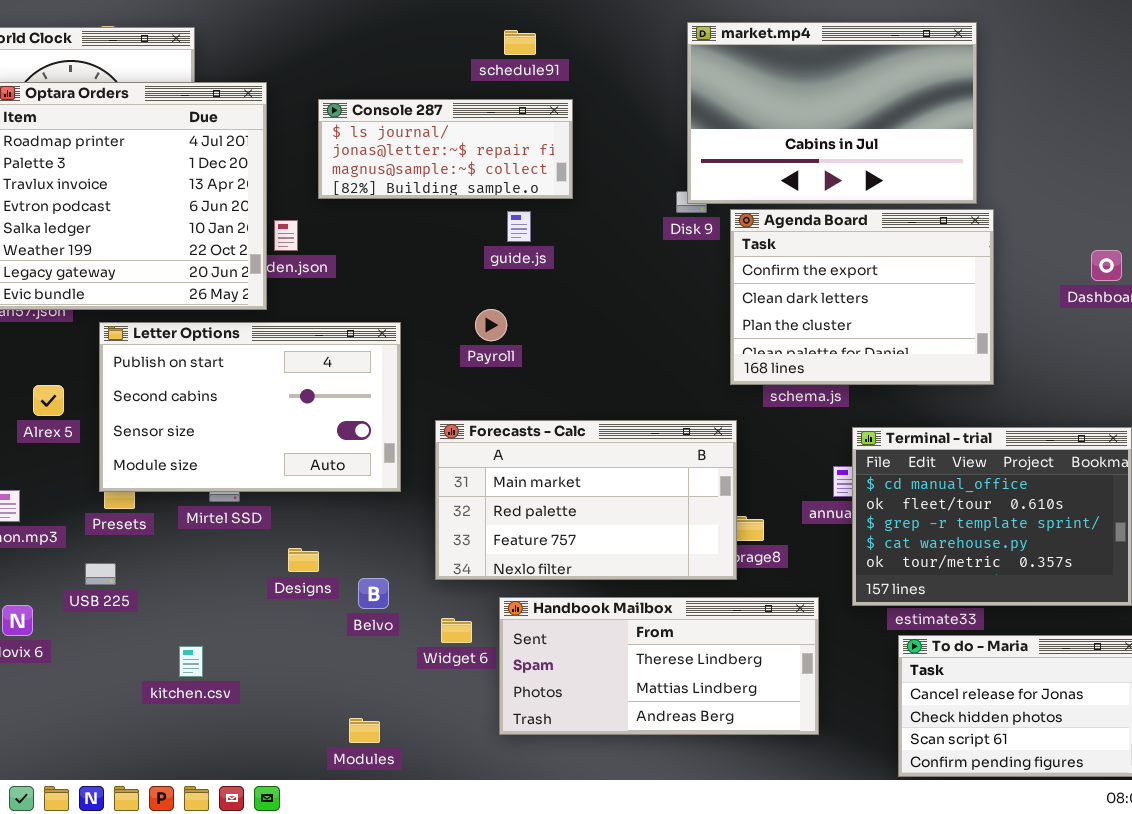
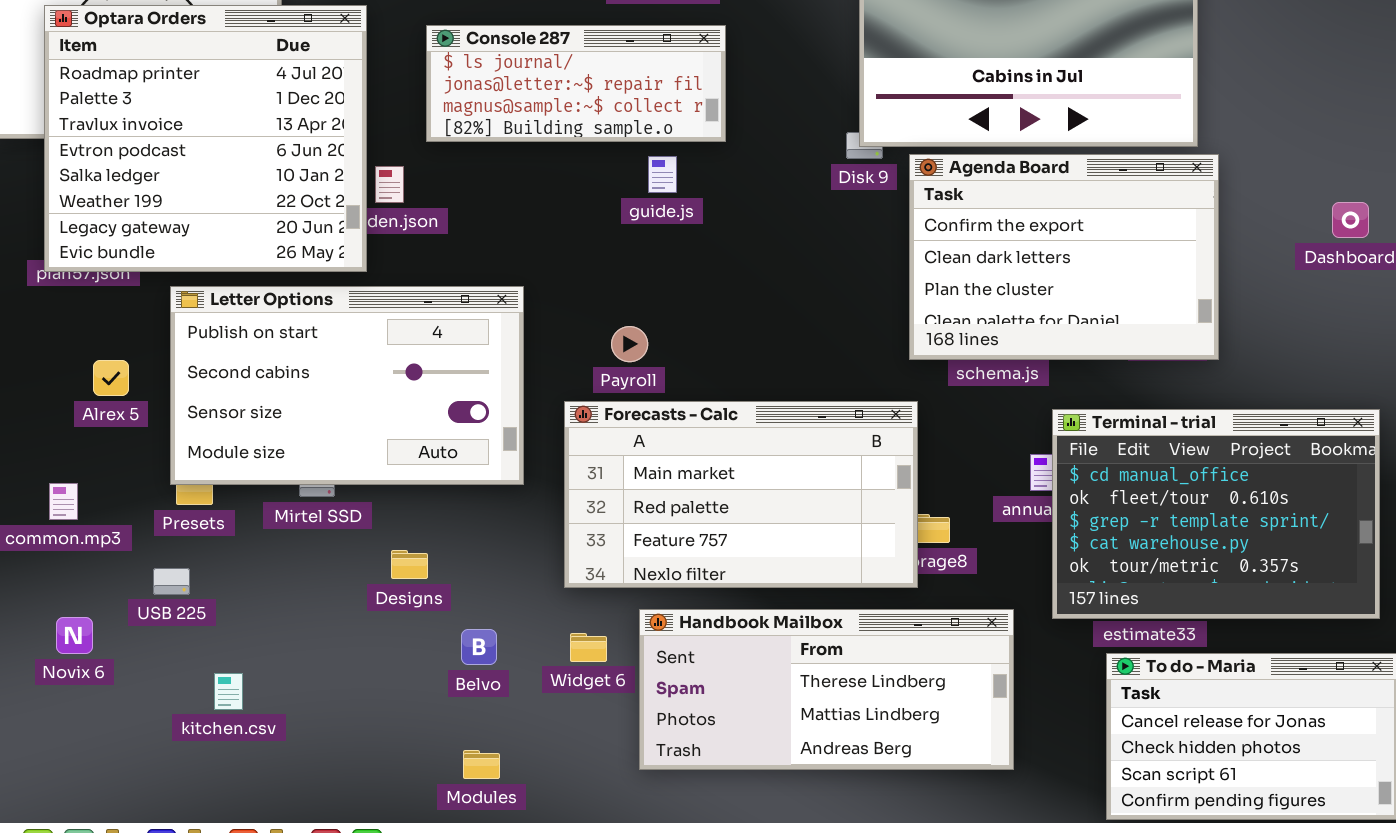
Payroll: [475,309,507,341] -> [611,326,648,362], moved
Belvo: [358,578,389,609] -> [461,629,497,665], moved
kitchen.csv: [179,646,203,677] -> [214,673,243,710], moved

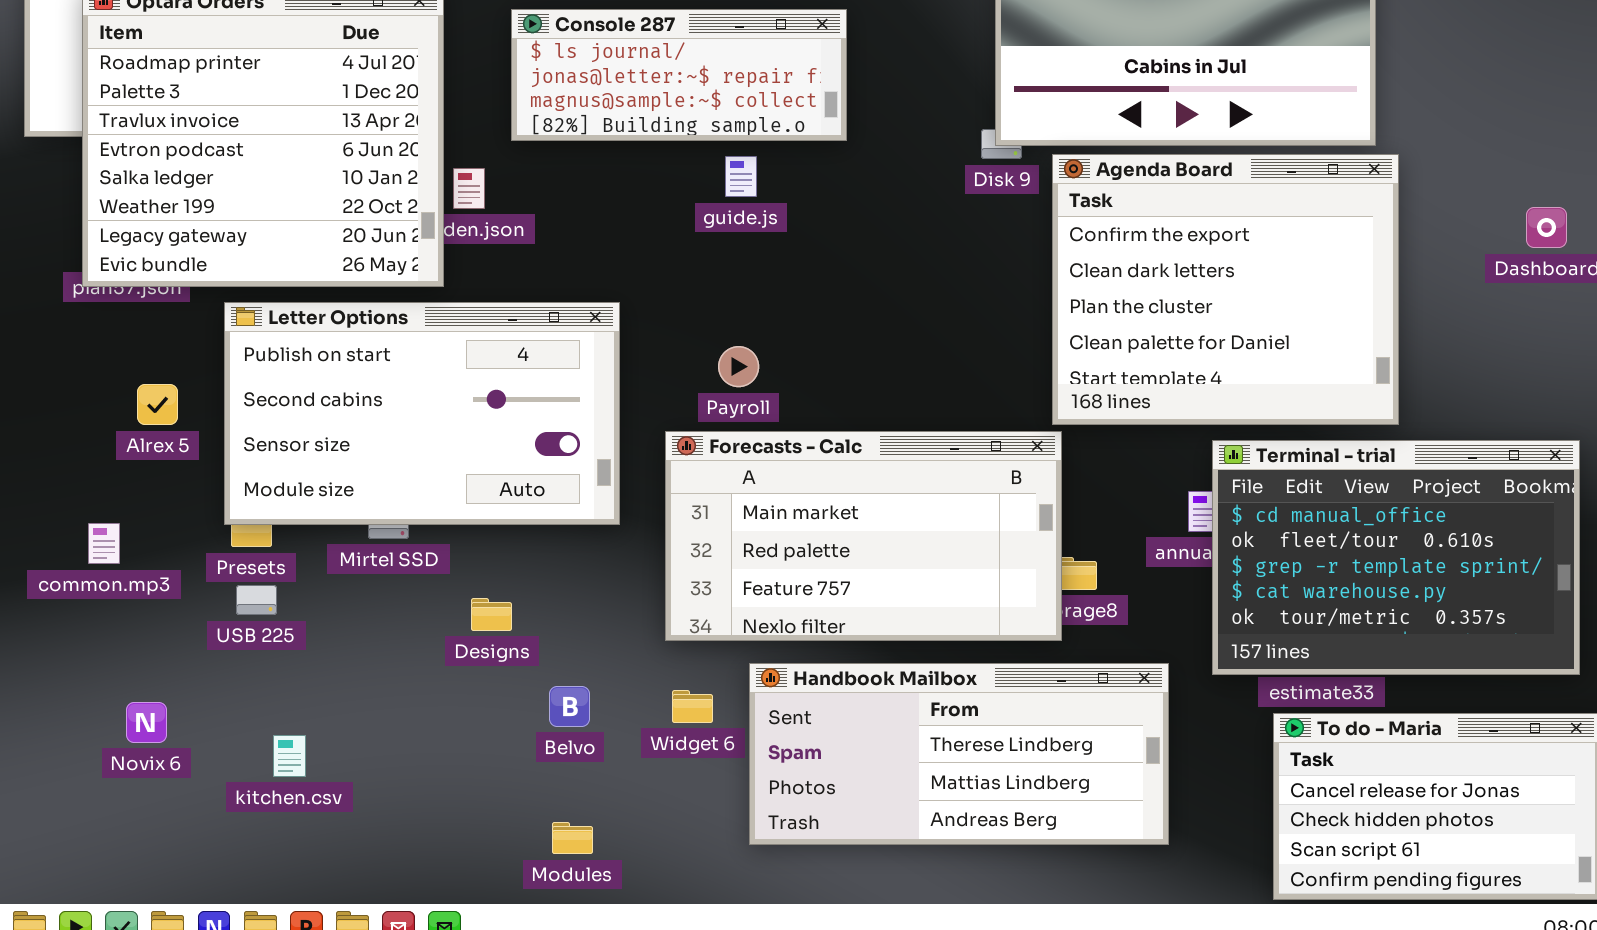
Agenda Board: [909,154,1219,360] -> [1052,154,1399,425], resized
guide.js: [648,156,677,193] -> [725,156,757,197], moved
USB 225: [153,568,190,595] -> [236,585,277,615], moved
Novix 6: [56,617,93,654] -> [126,702,167,743], moved

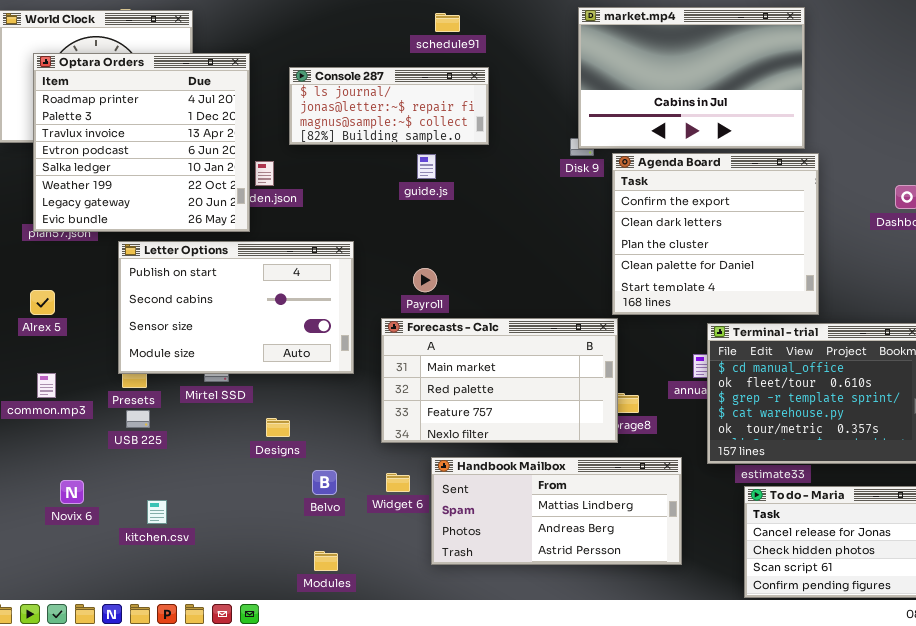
Alrex 5: [137,384,178,425] -> [30,290,55,315], moved
Handbook Mailbox: [749,663,1169,845] -> [431,457,682,565], scrolled down 1 row

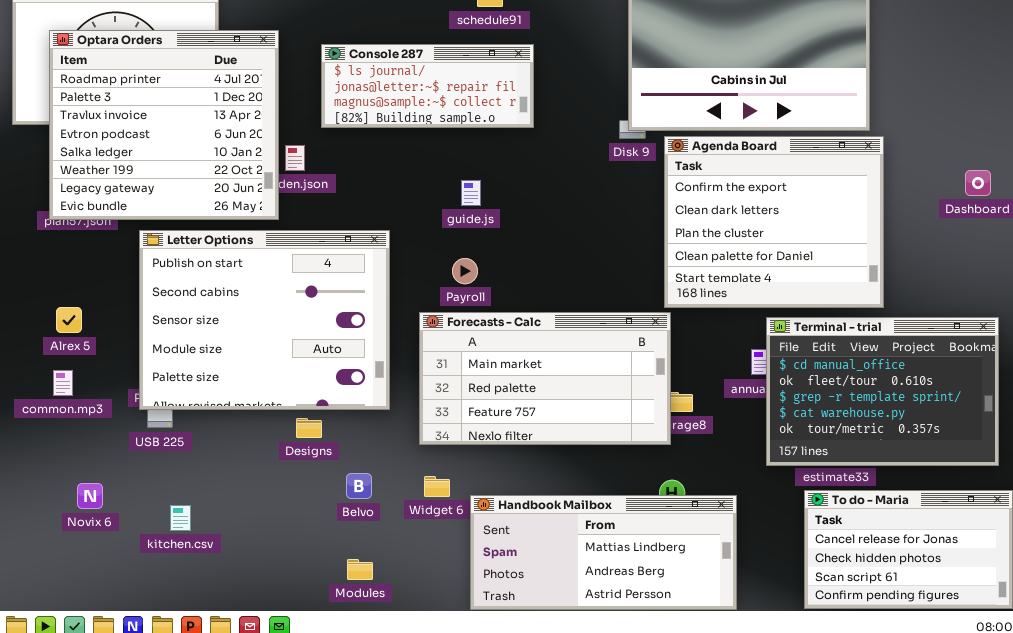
guide.js: [417,154,436,179] -> [461,180,481,206], moved
Letter Options: [118,241,354,374] -> [139,230,390,410], resized
Alrex 5: [30,290,55,315] -> [56,307,82,333], moved
Handbook Mailbox: [431,457,682,565] -> [470,495,737,610], moved

